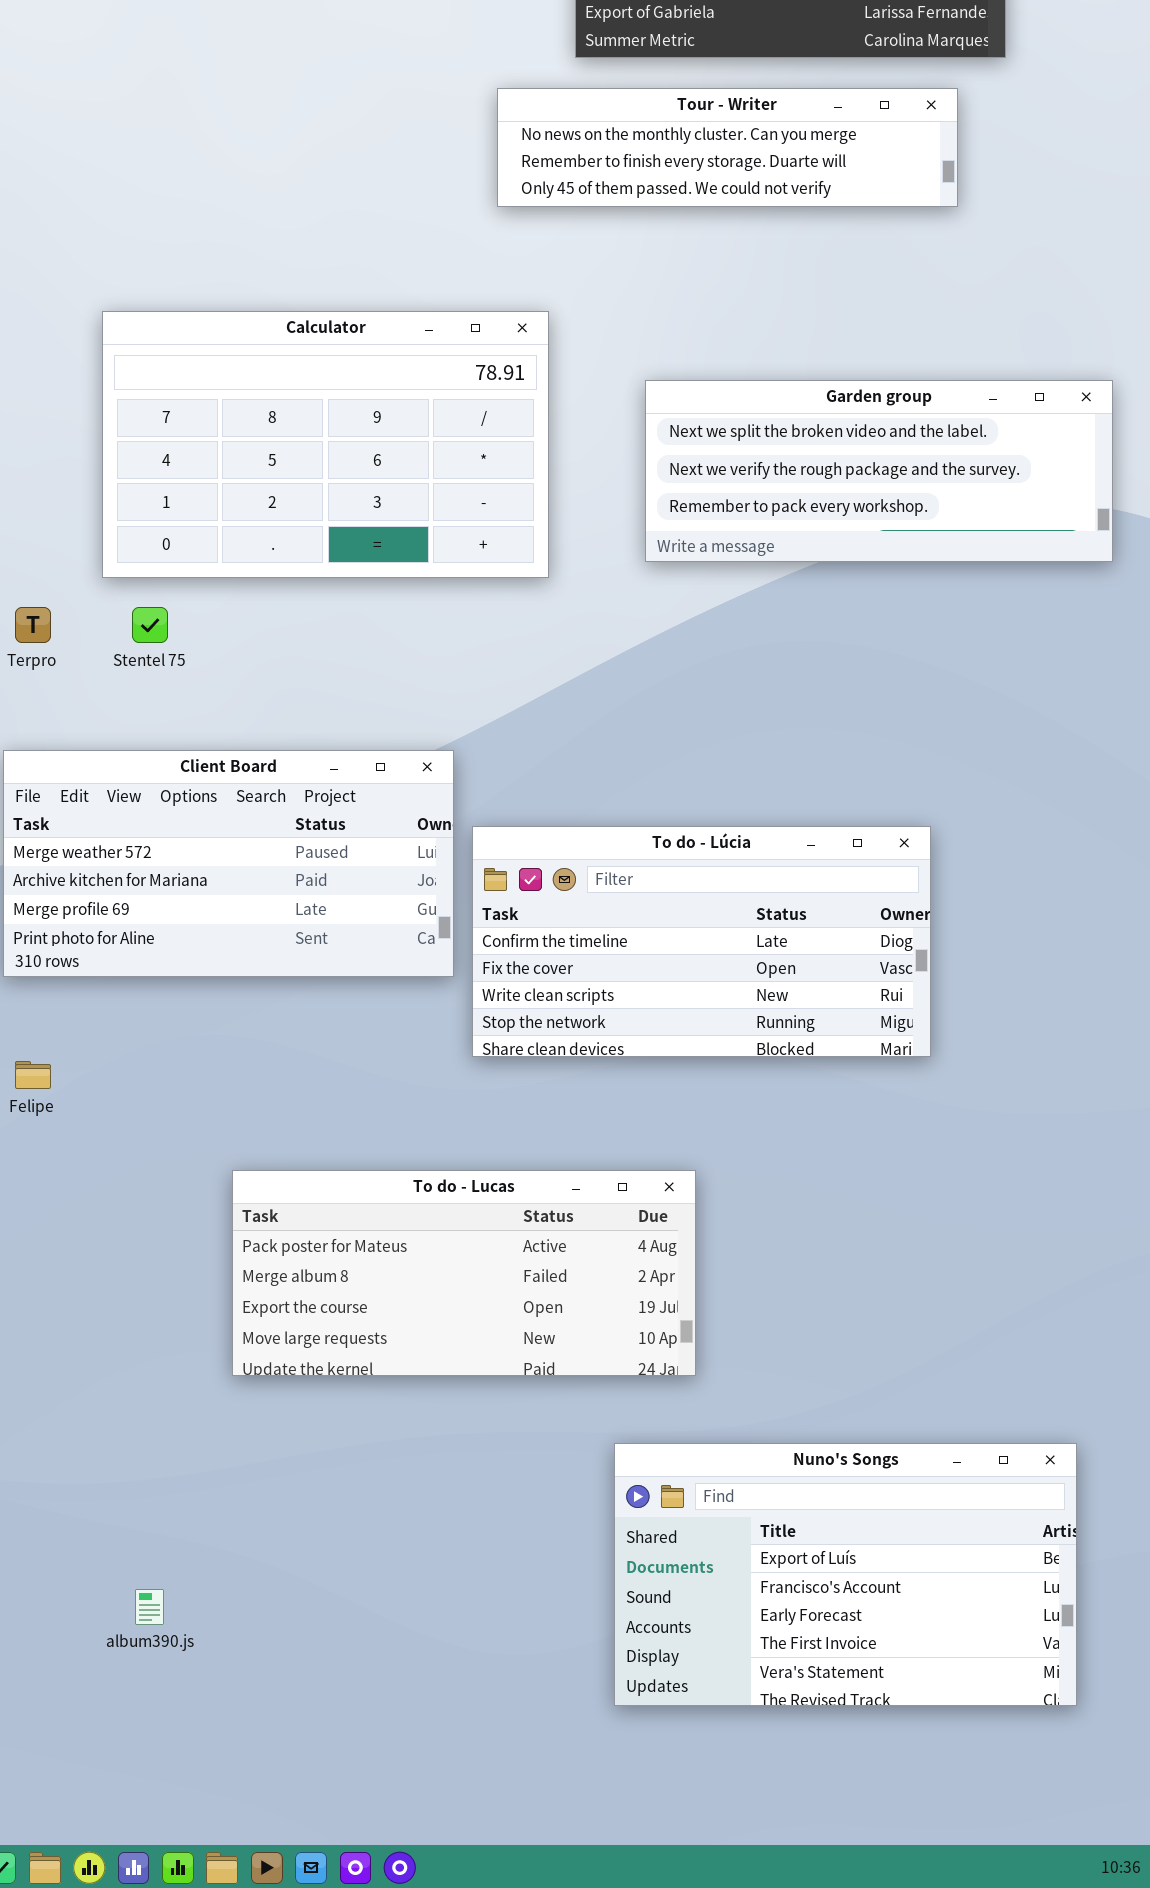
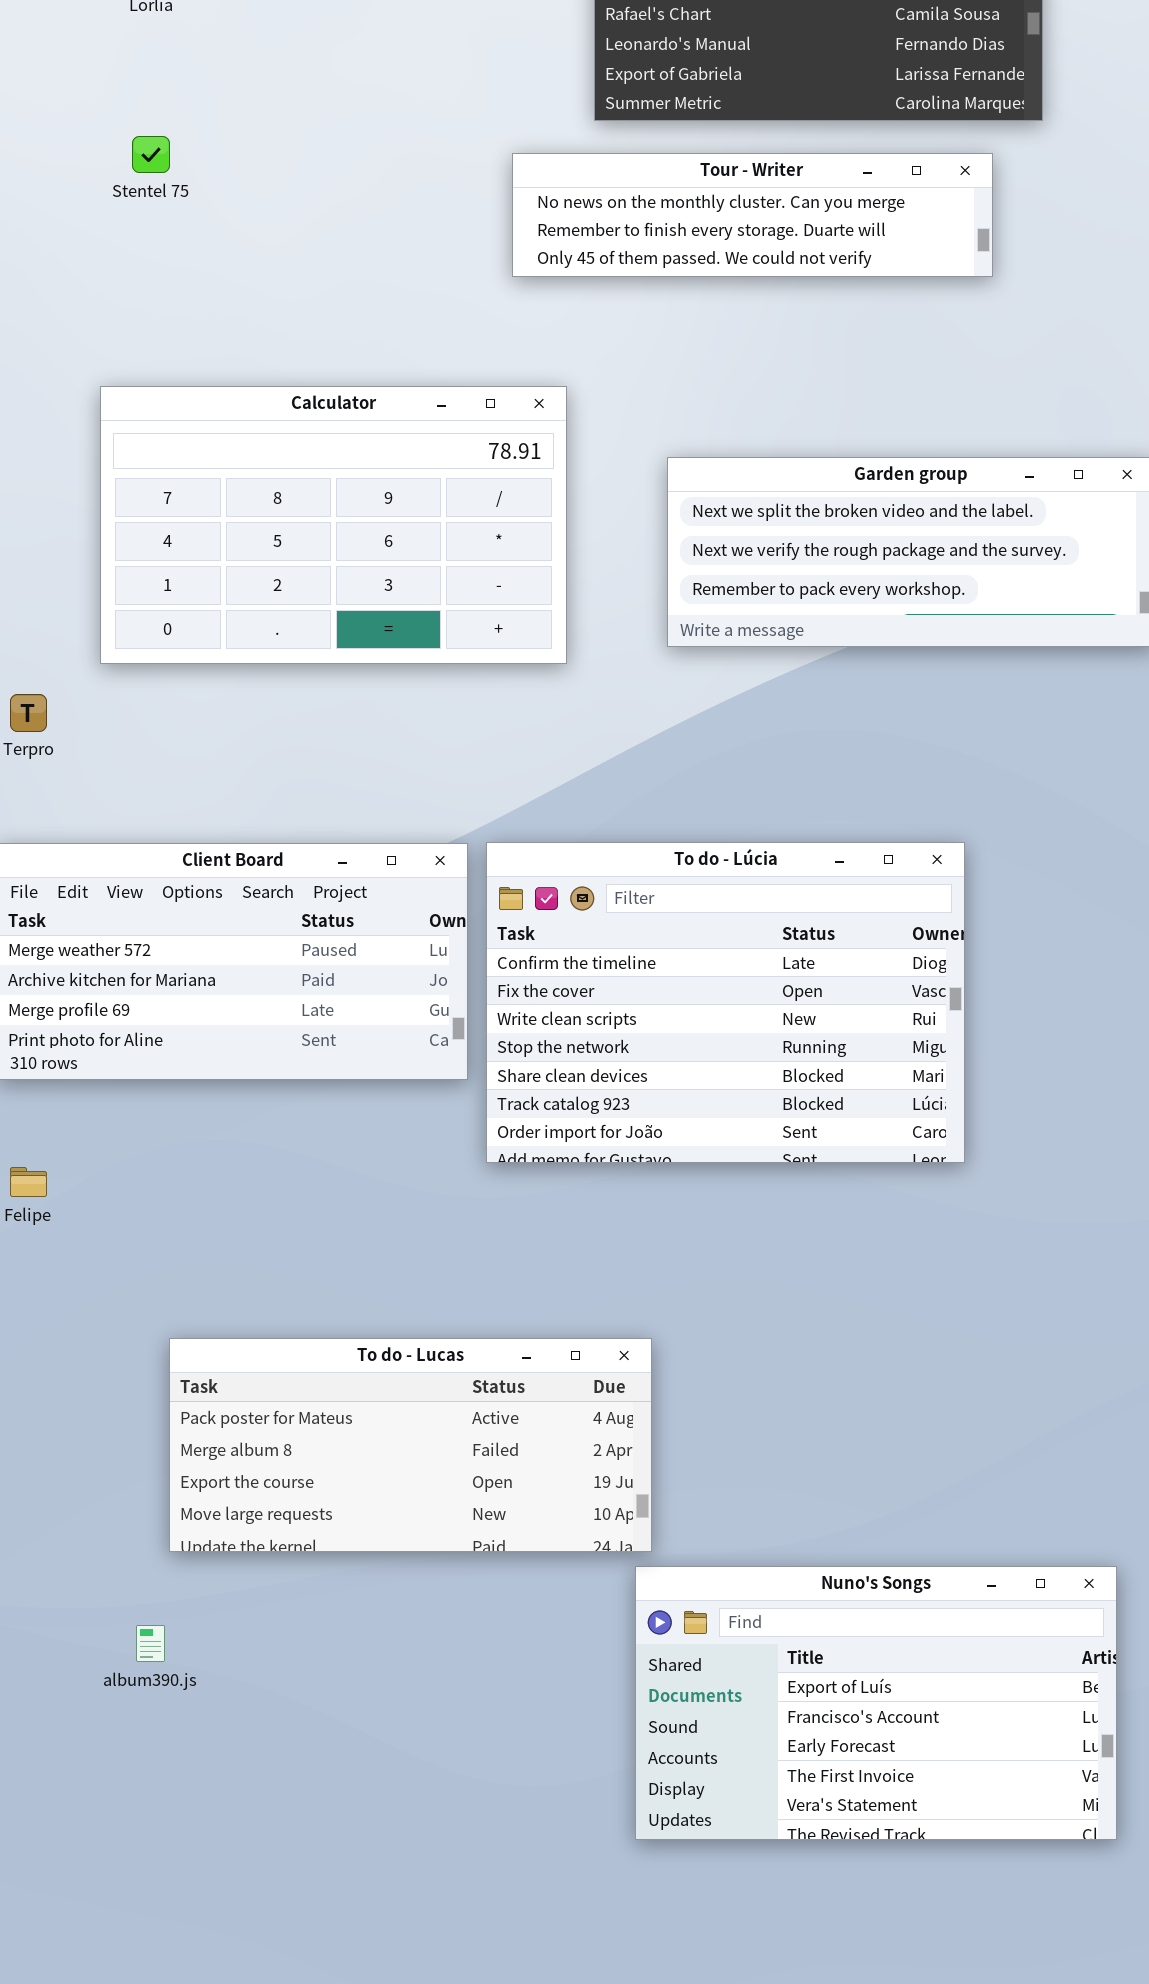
Stentel 75: [132,607,168,643] -> [132,136,170,173], moved
To do - Lúcia: [472,826,931,1057] -> [486,842,965,1163], resized
To do - Lucas: [232,1170,696,1376] -> [169,1338,652,1552], moved
album390.js: [135,1589,164,1625] -> [136,1625,165,1662], moved

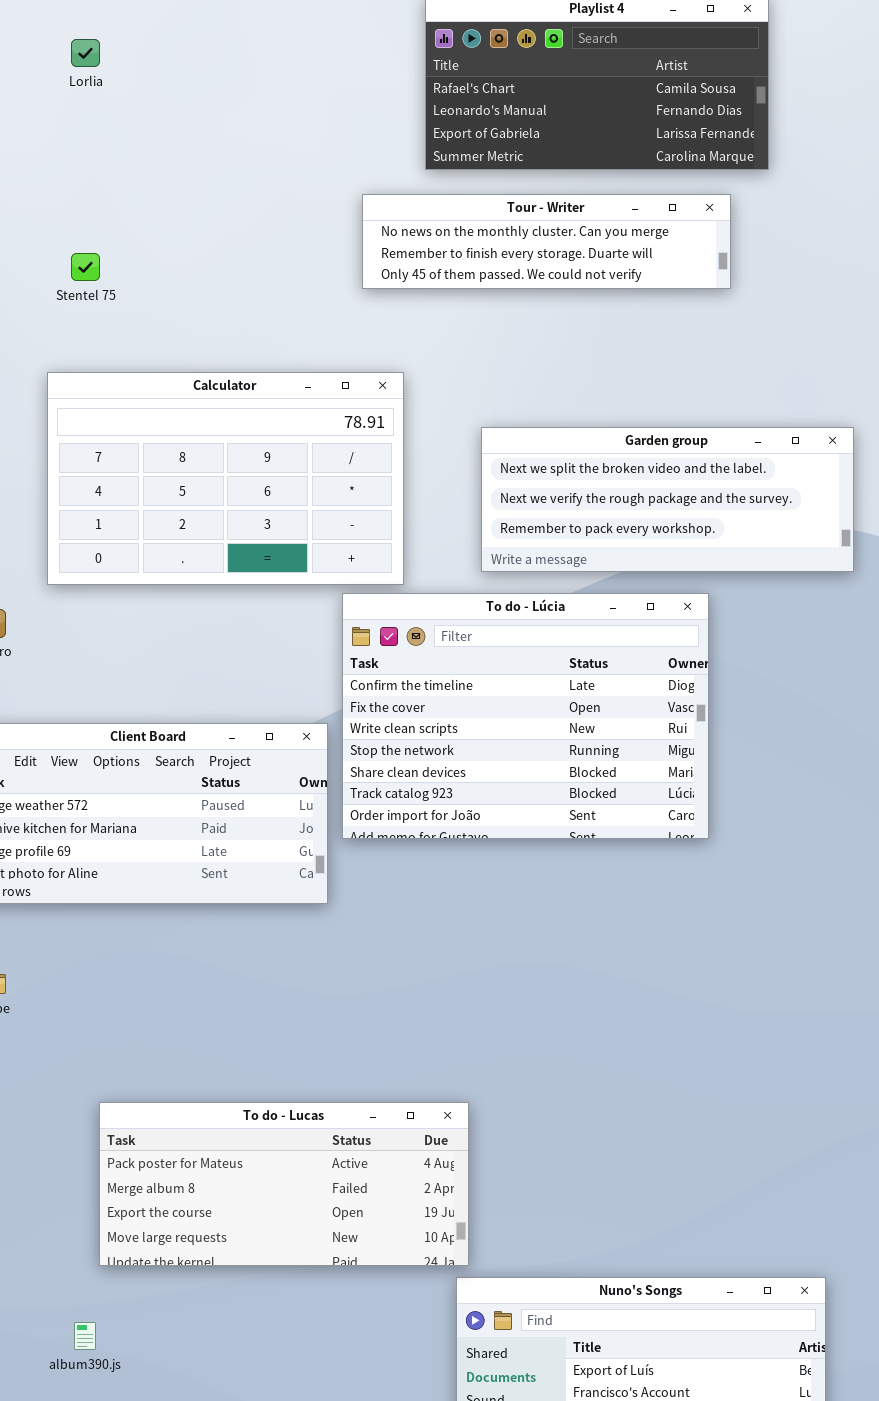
Stentel 75: [132,136,170,173] -> [71,253,100,281], moved
To do - Lúcia: [486,842,965,1163] -> [342,593,709,839], moved

